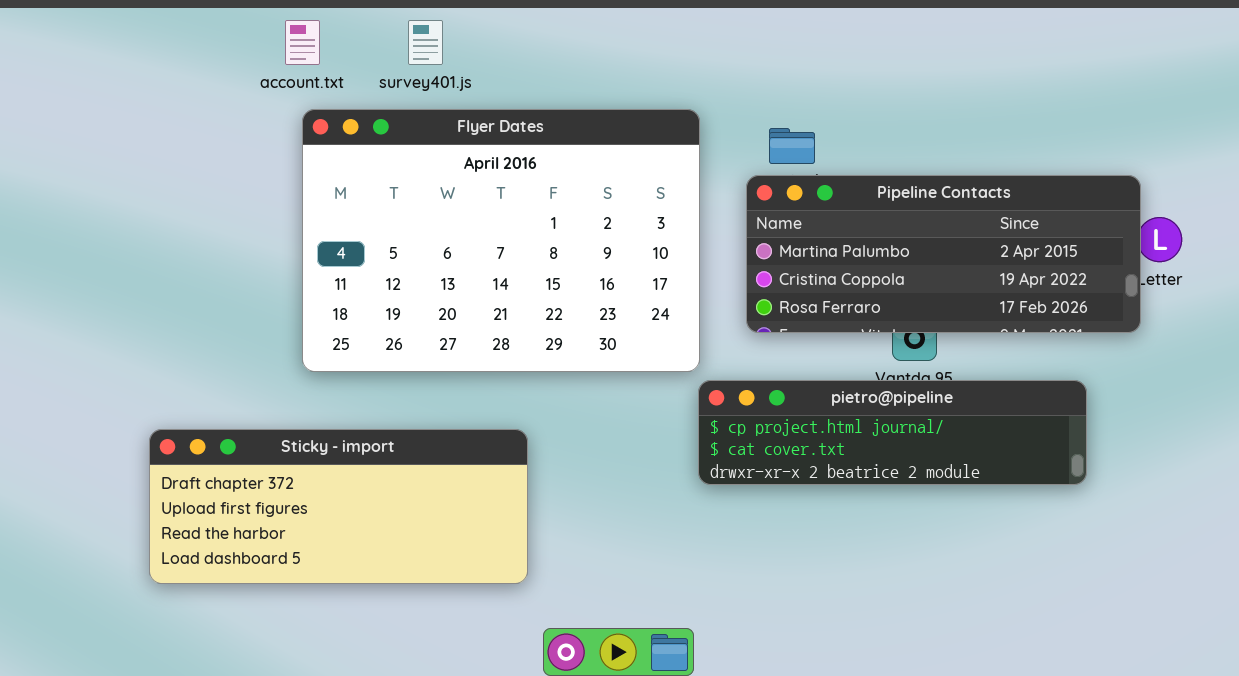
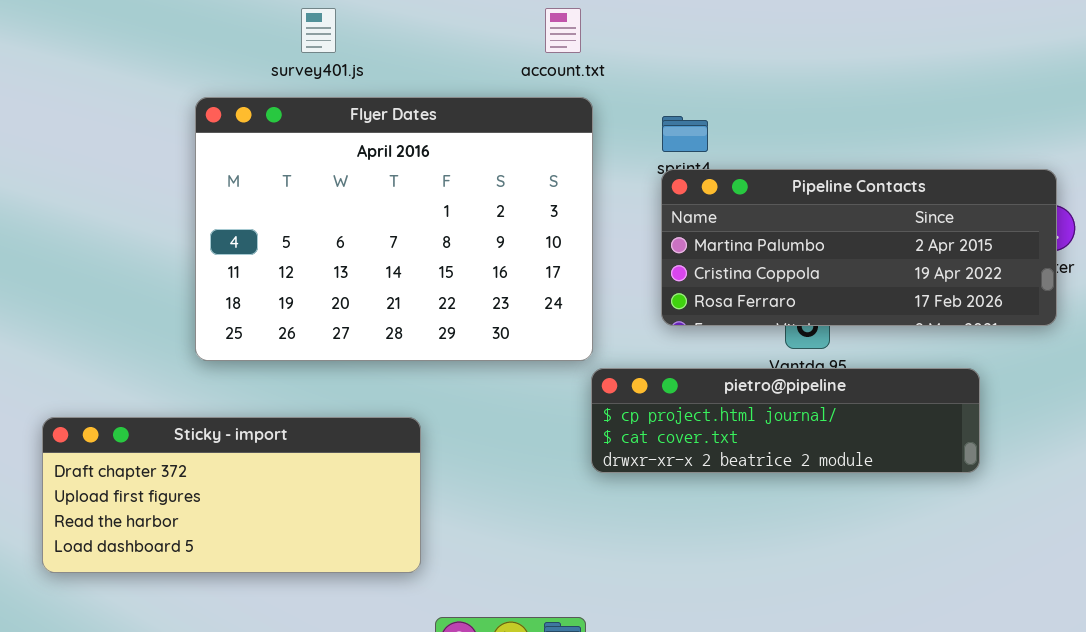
account.txt: [285,20,320,65] -> [545,8,581,53], moved
Pipeline Contacts: [746,175,1141,333] -> [661,169,1057,326], moved

